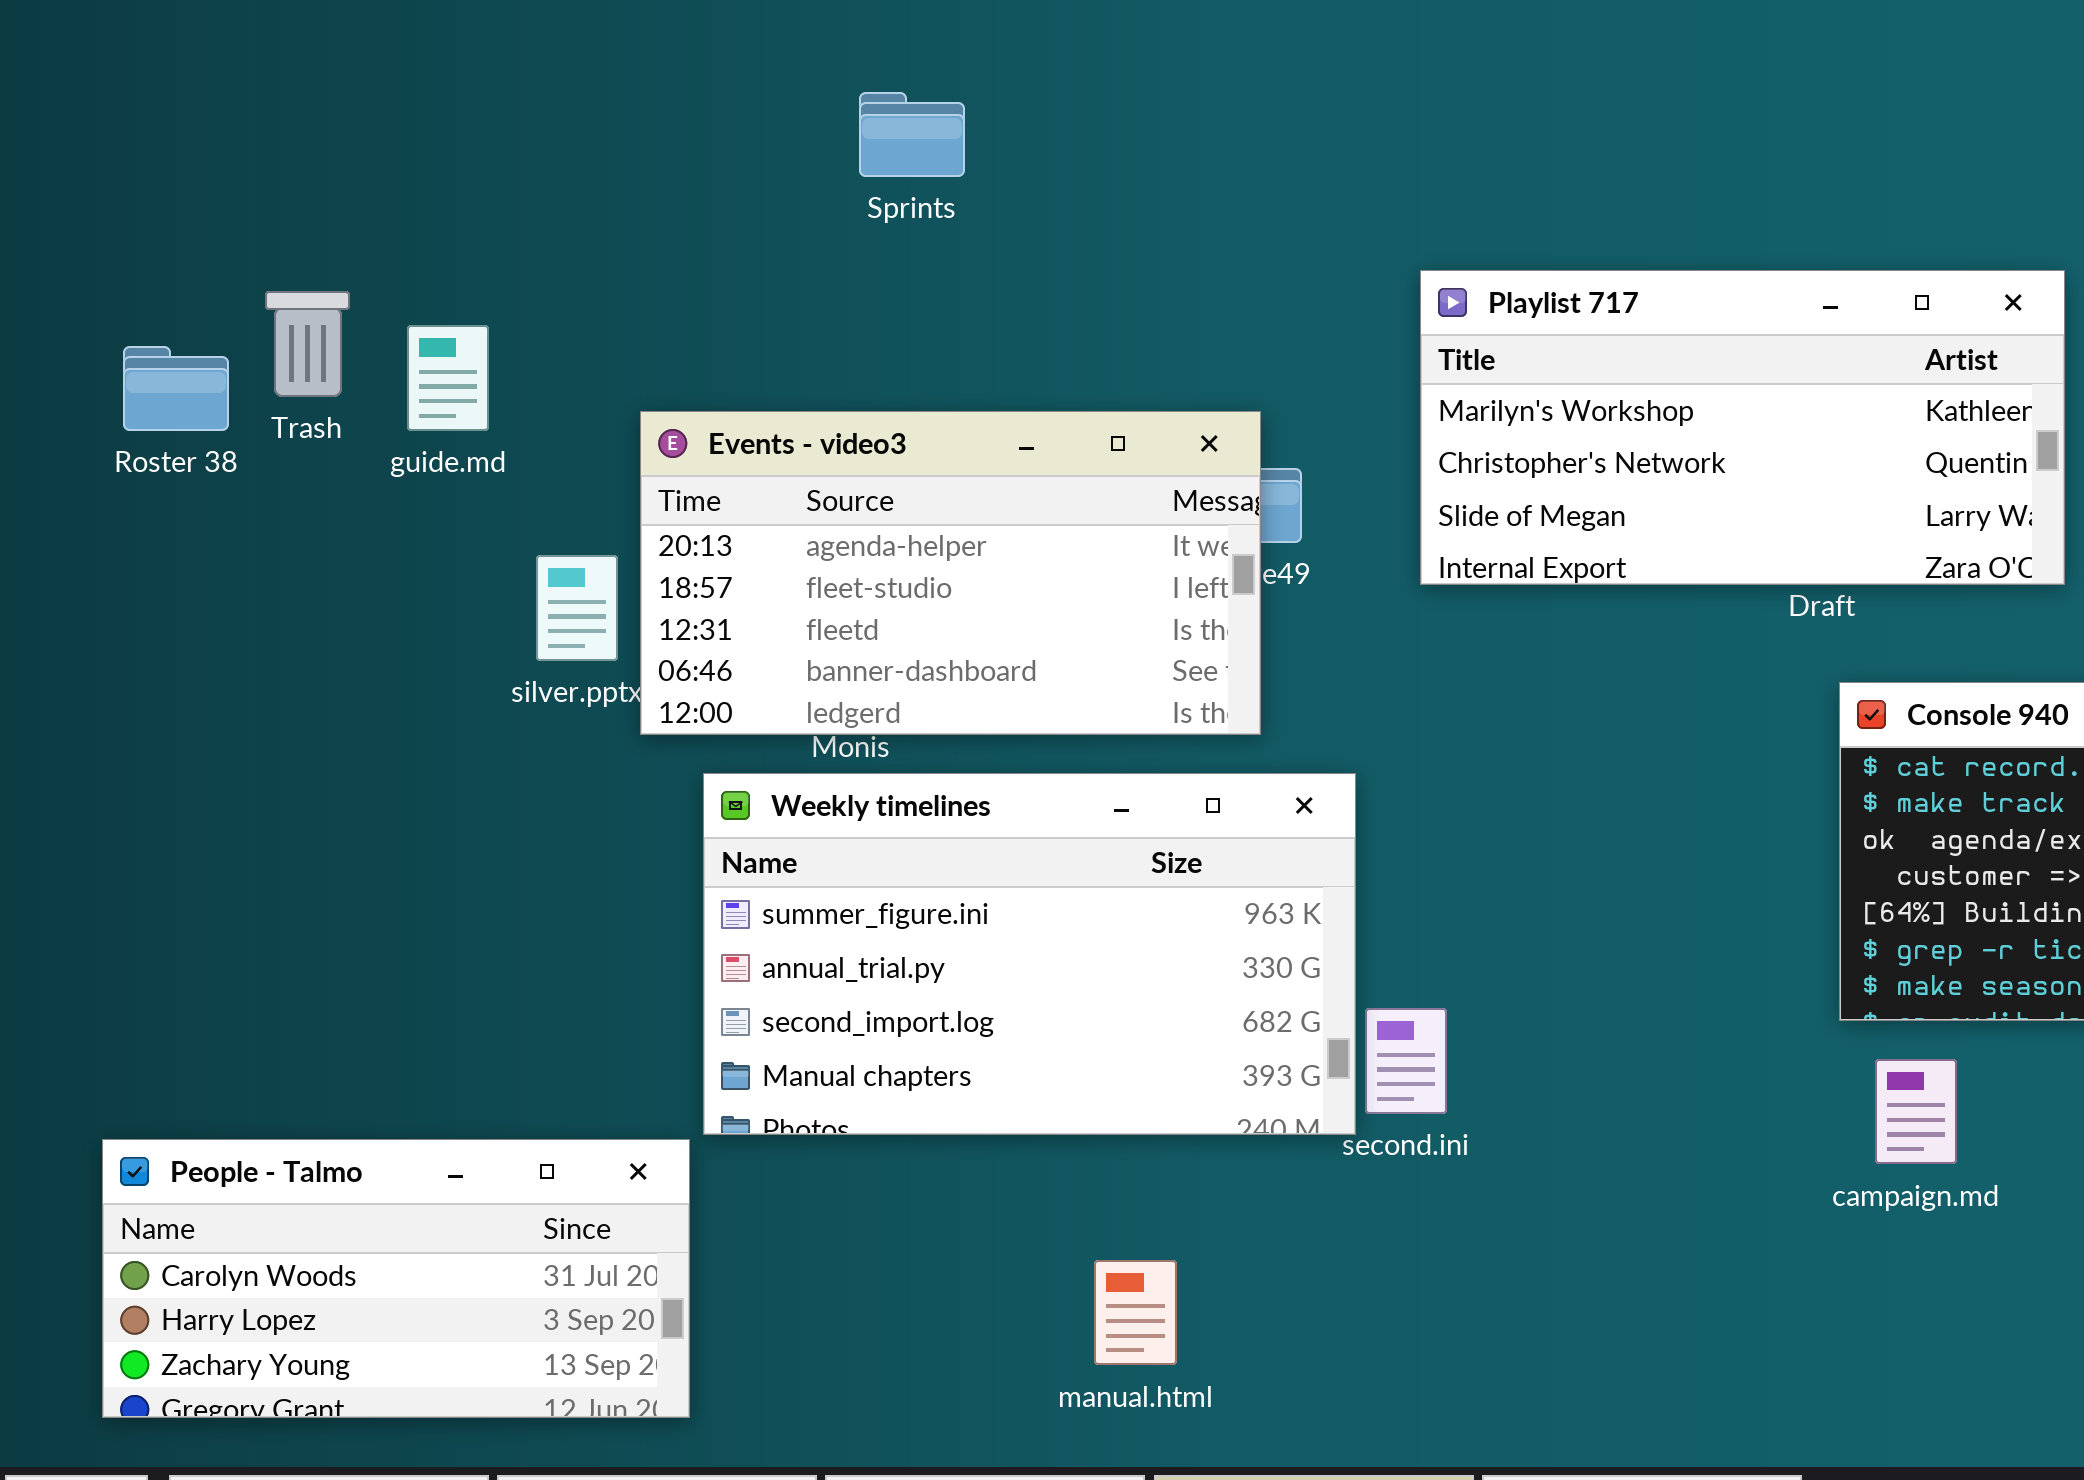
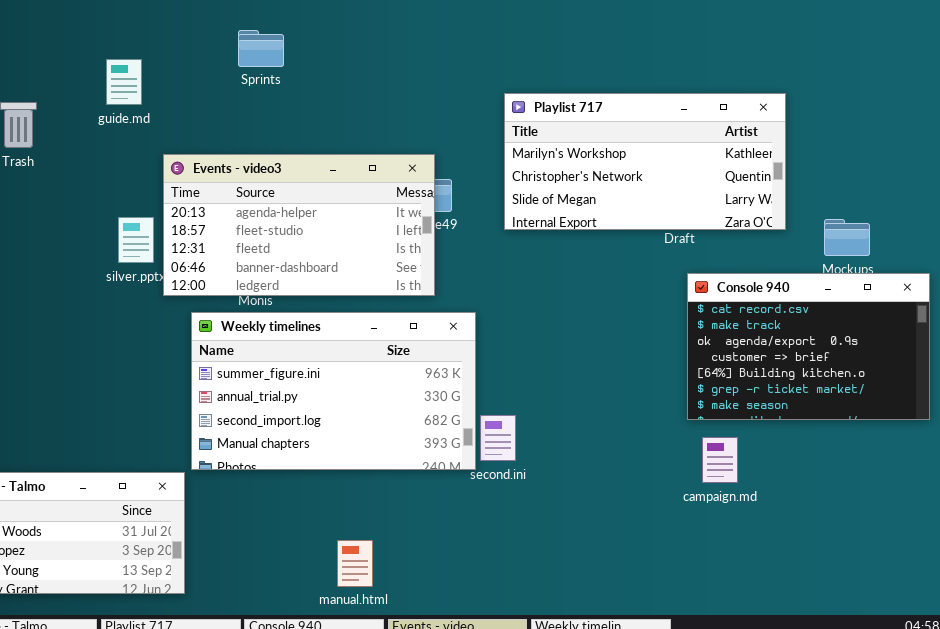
Sprints: [859,92,965,177] -> [238,30,284,67], moved
guide.md: [407,325,489,431] -> [106,59,142,105], moved
manual.html: [1094,1260,1177,1365] -> [337,540,373,587], moved

